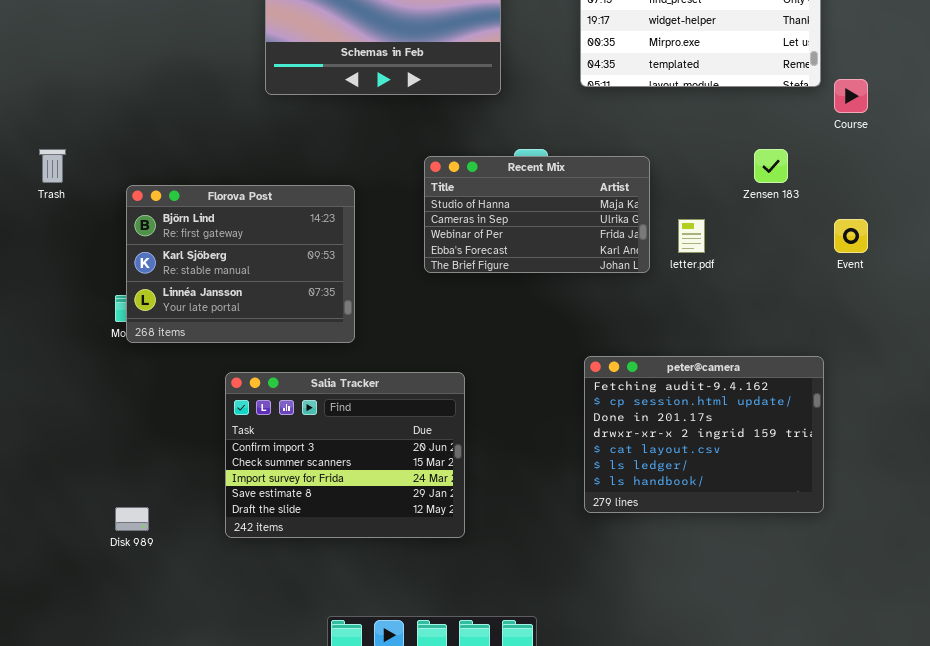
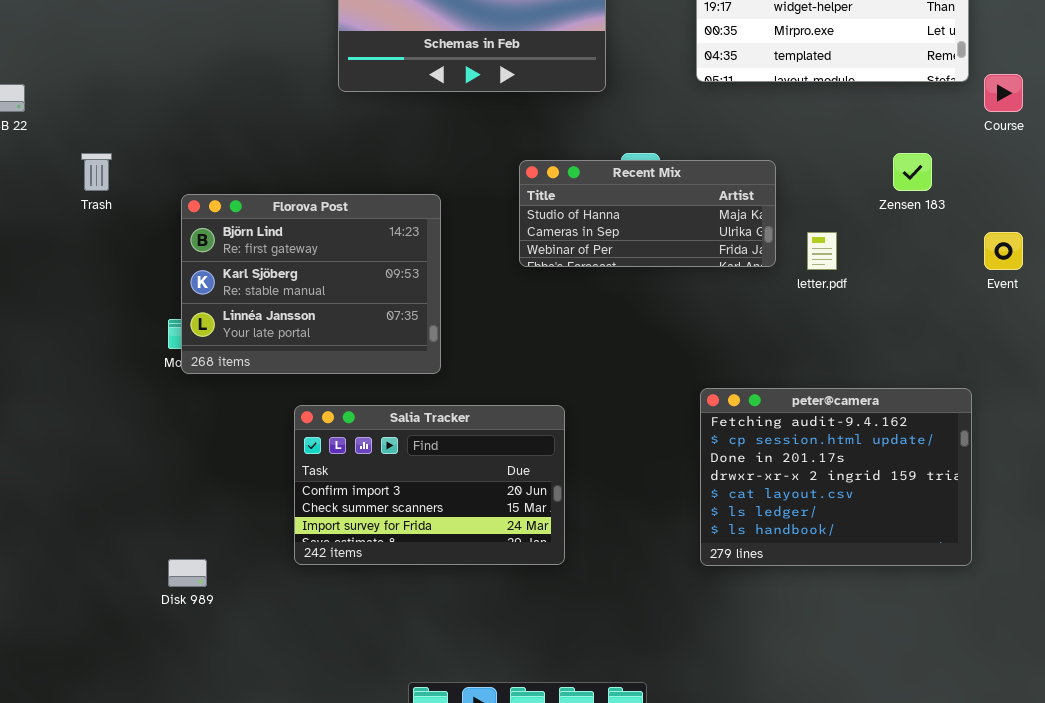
Recent Mix: [424,156,650,273] -> [519,160,776,267], resized
Salia Tracker: [225,372,465,538] -> [294,405,565,565], resized

